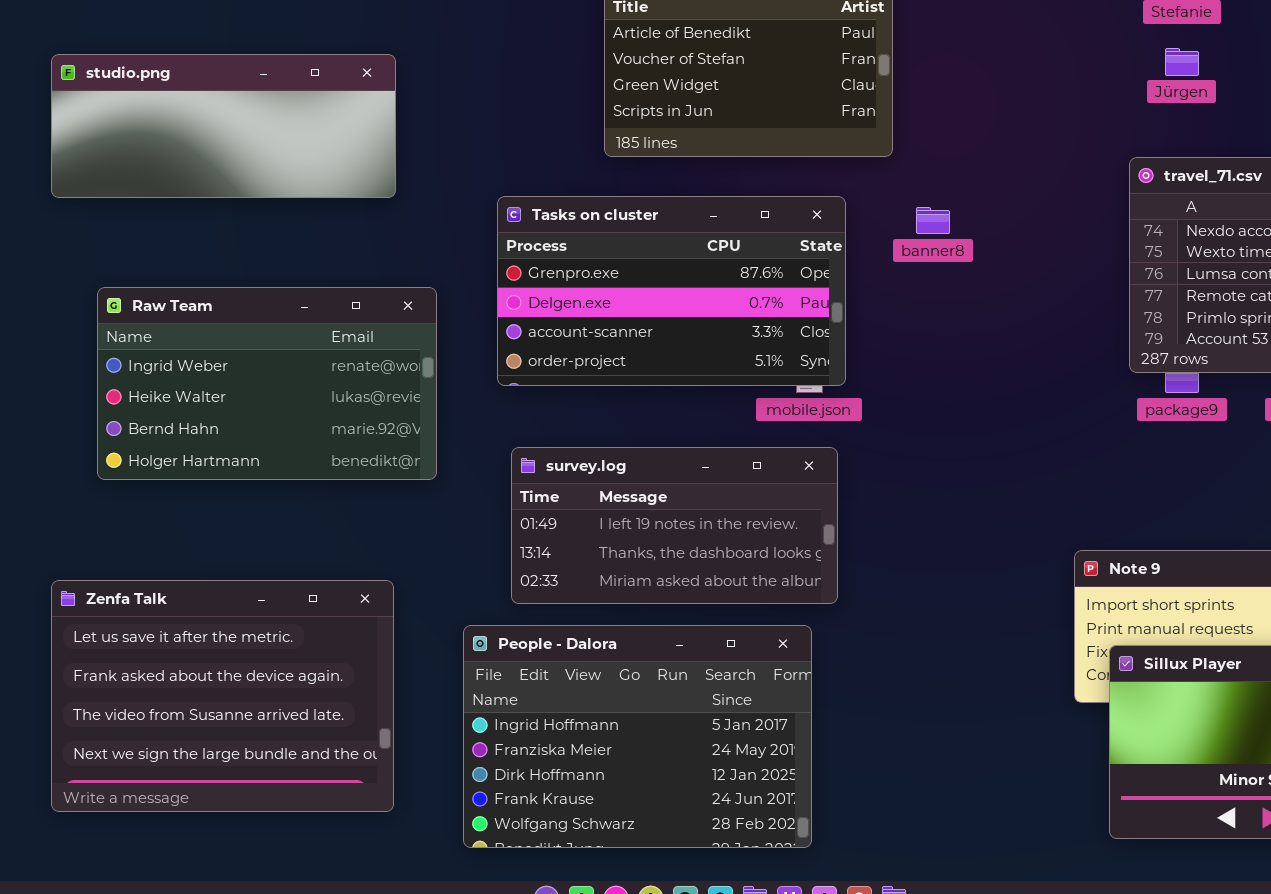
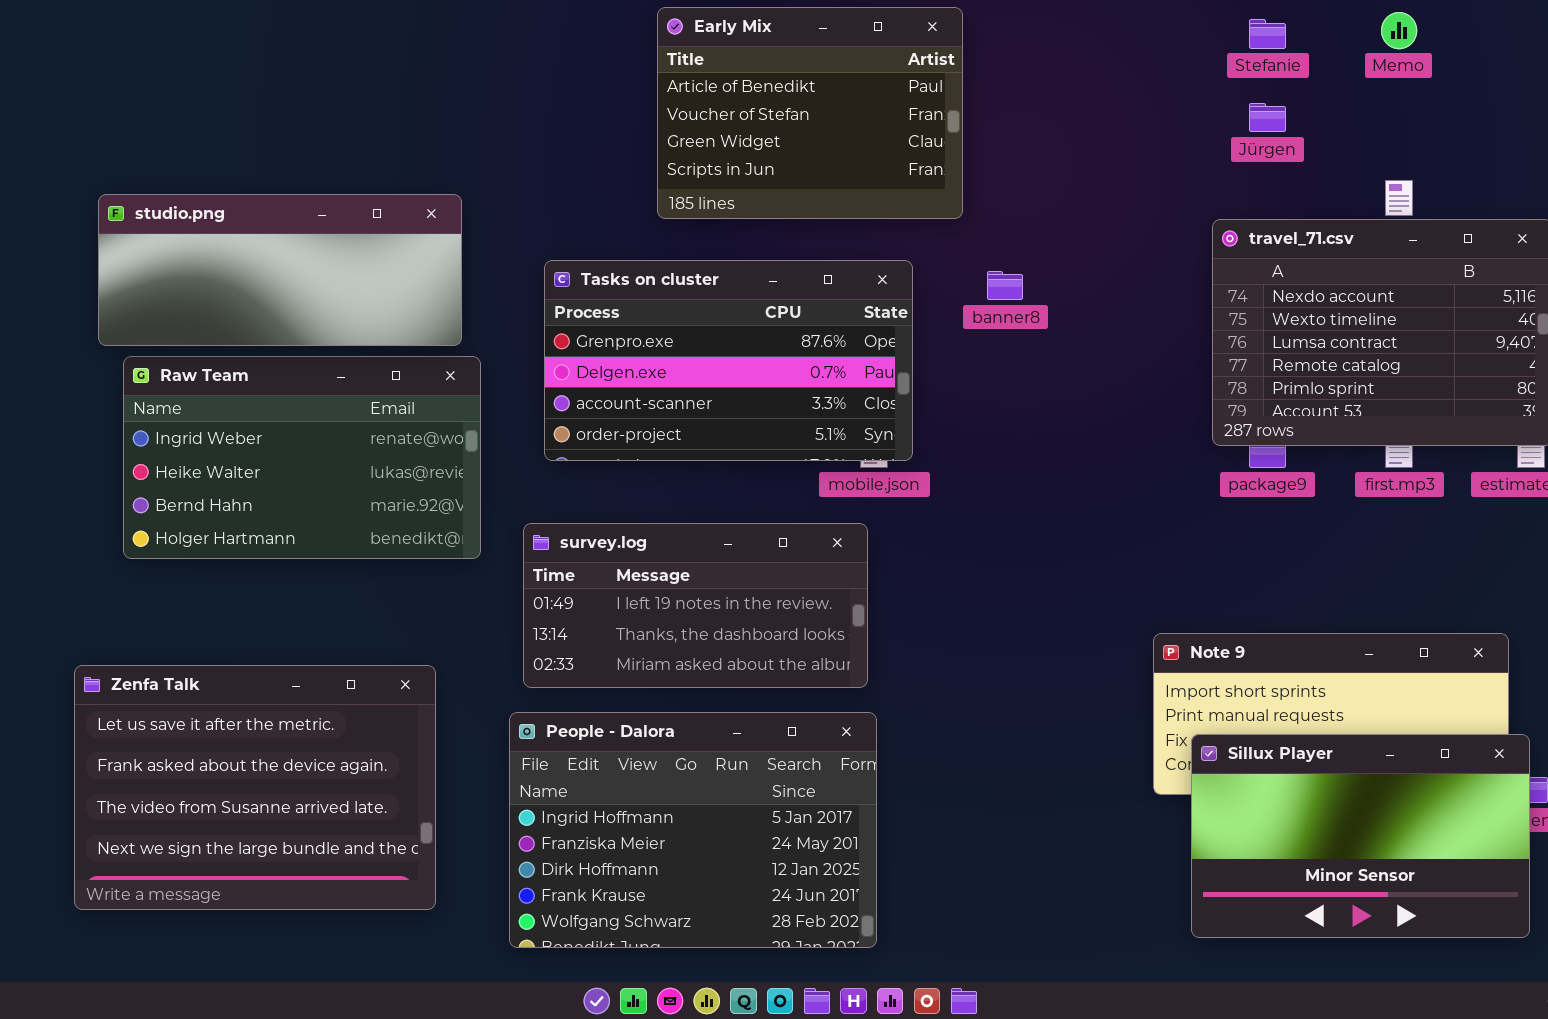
studio.png: [51,54,396,198] -> [98,194,462,346], moved
survey.log: [511,447,838,604] -> [523,523,868,688], moved

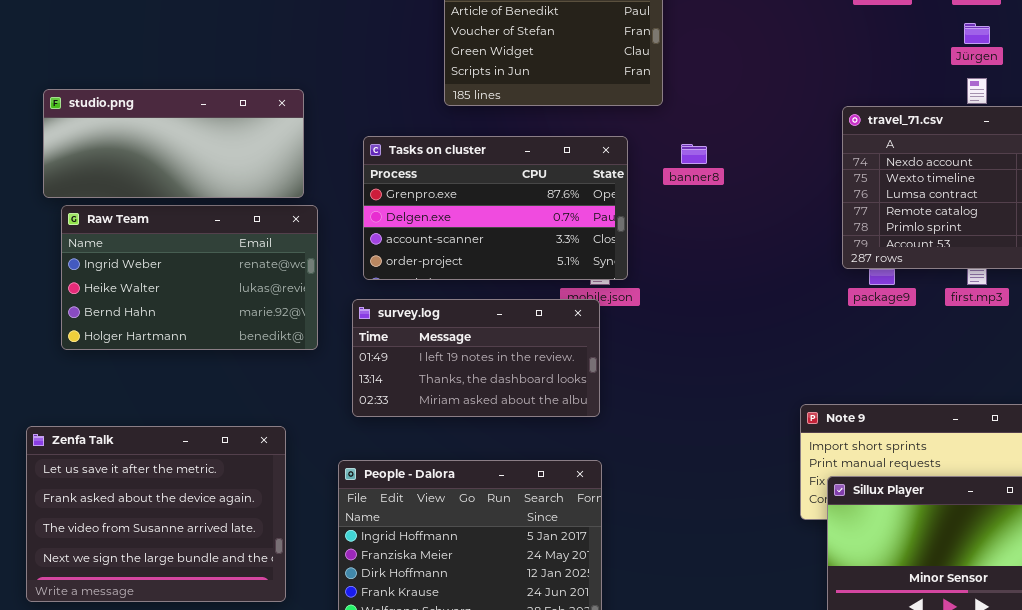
Jürgen: [1249,103,1286,132] -> [964,23,990,44], moved
survey.log: [523,523,868,688] -> [352,299,600,417], moved

